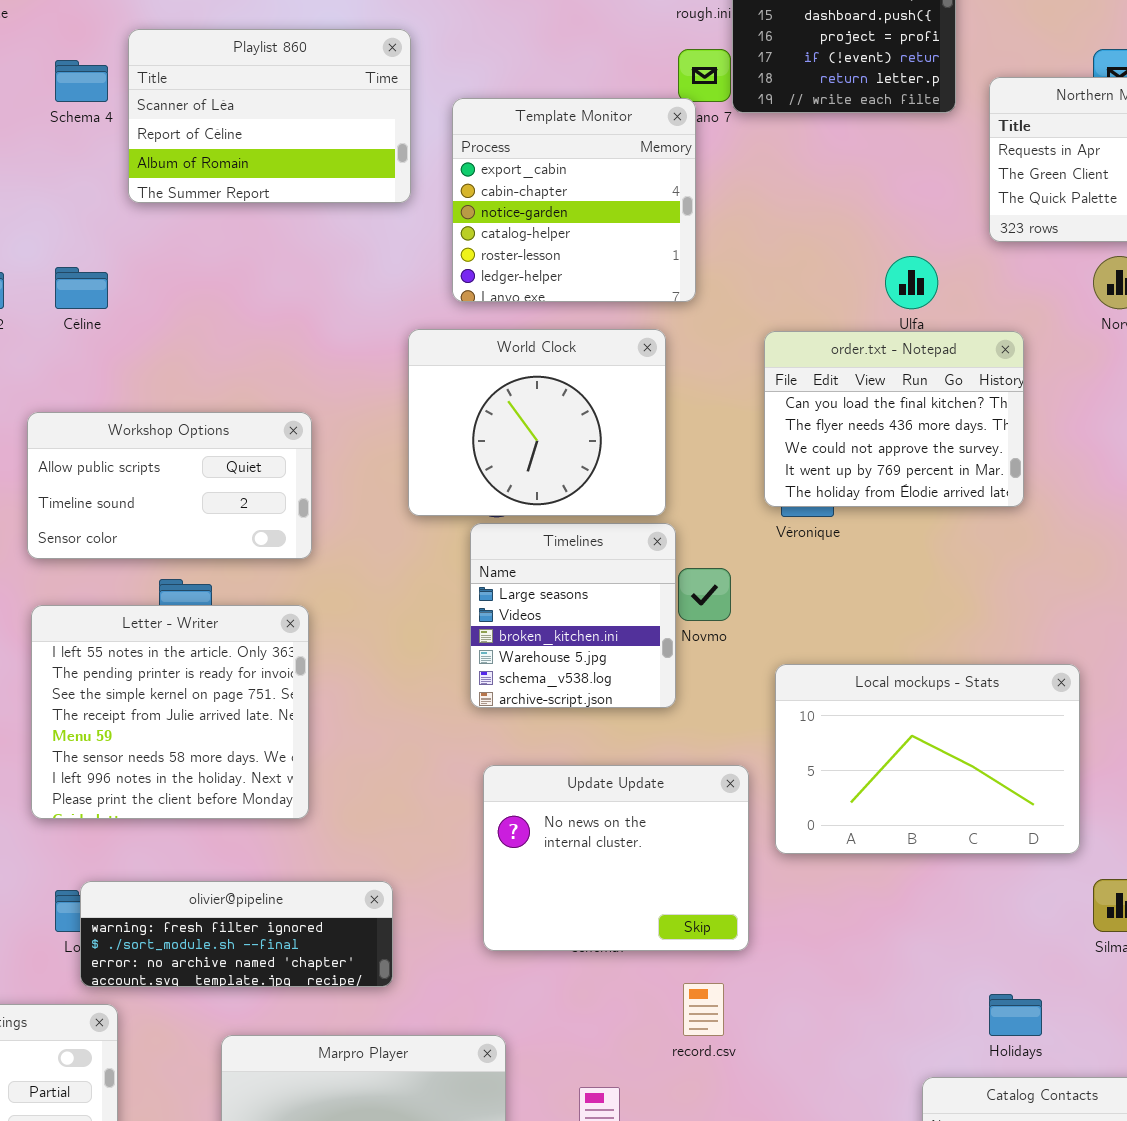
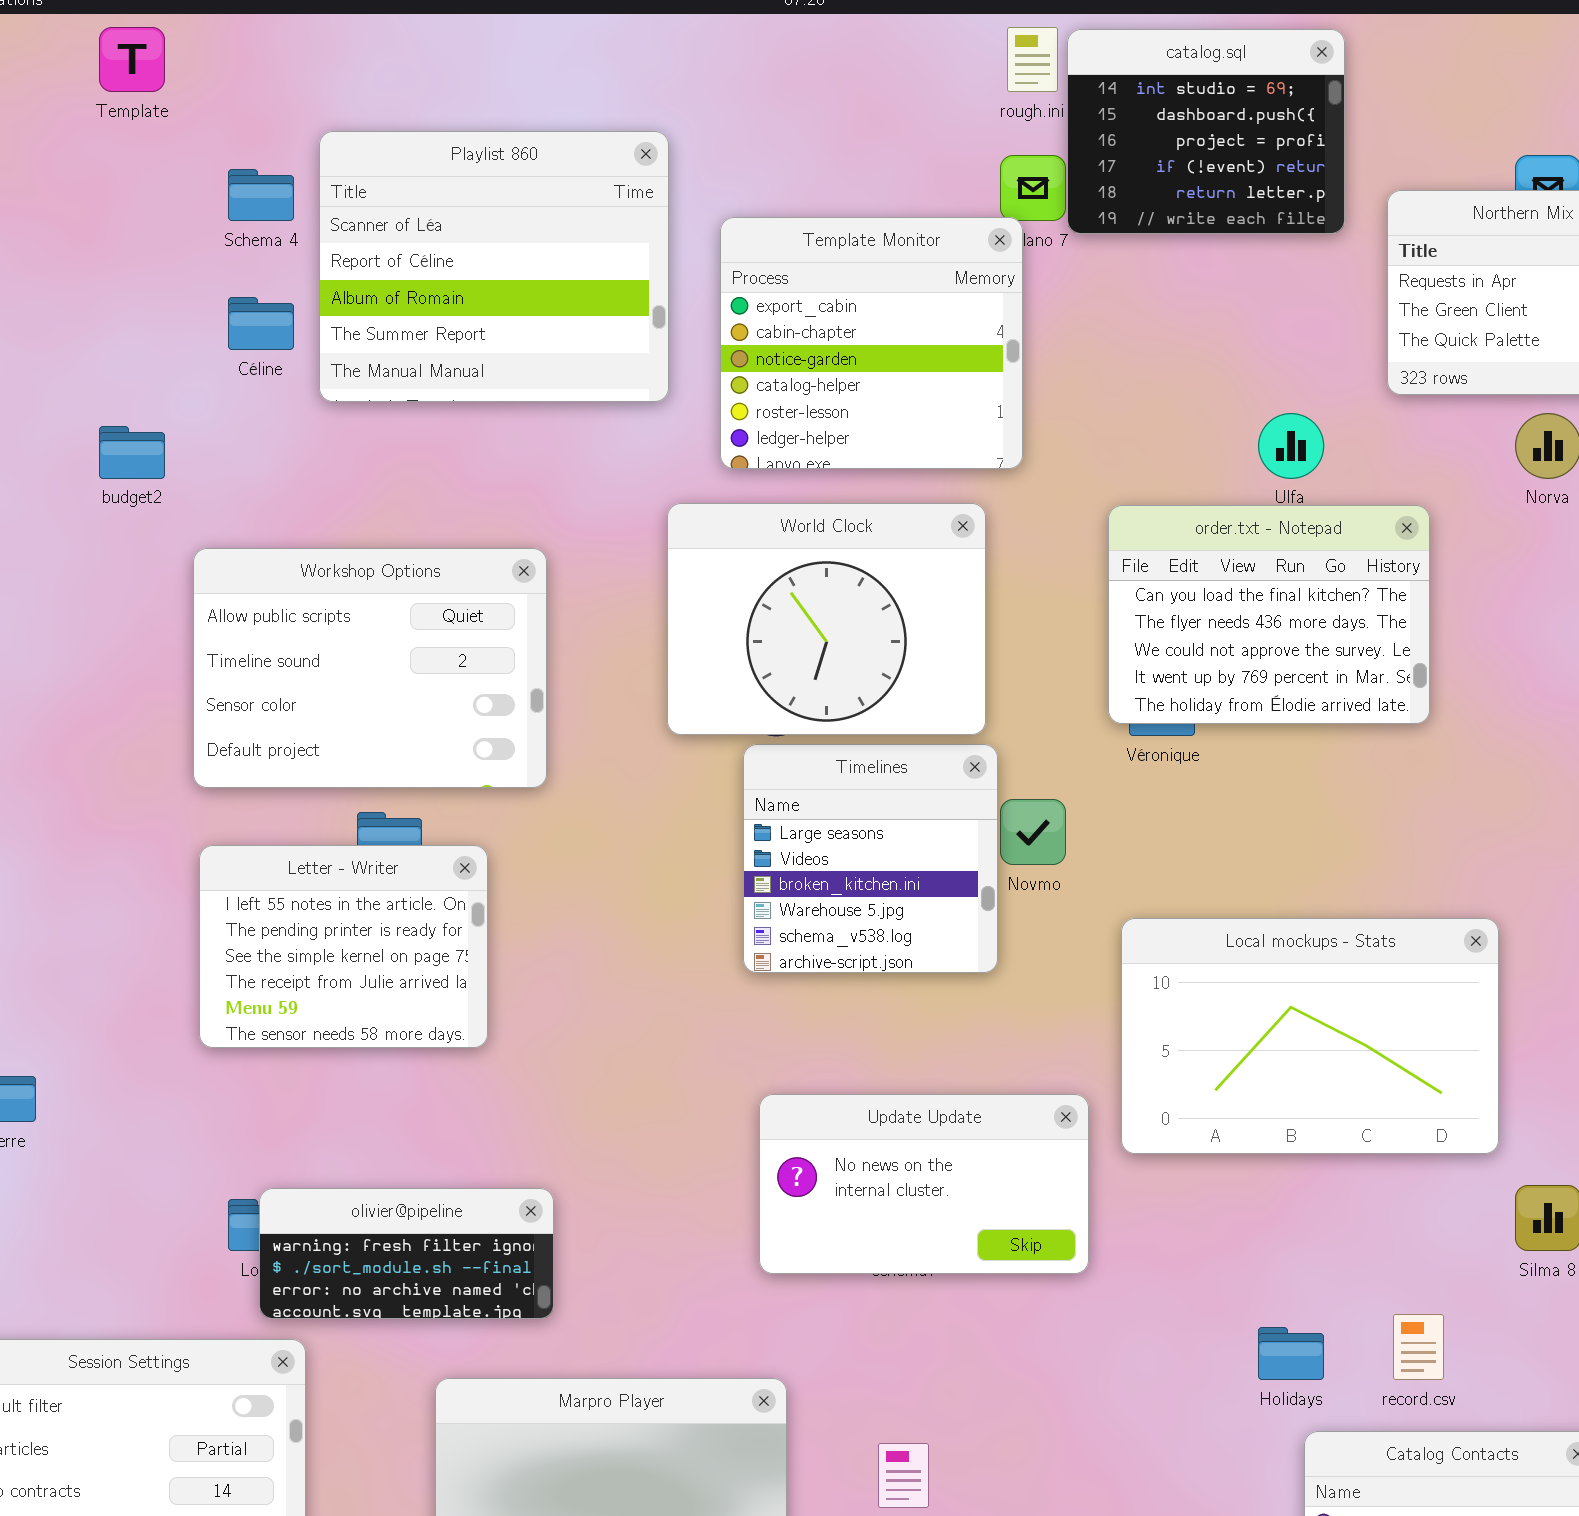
Playlist 860: [128,29,411,203] -> [319,131,669,402], resized
Céline: [55,267,108,309] -> [228,297,294,350], moved
Workshop Options: [27,412,312,559] -> [193,548,547,788], resized
Letter - Writer: [31,605,309,819] -> [199,845,488,1048], resized
Update Update: [483,765,749,951] -> [759,1094,1089,1274], resized
olivier@pipeline: [80,881,393,987] -> [259,1188,554,1319], resized
record.csv: [683,983,724,1036] -> [1393,1314,1444,1380], moved
Holidays: [989,994,1042,1036] -> [1258,1327,1324,1380], moved

